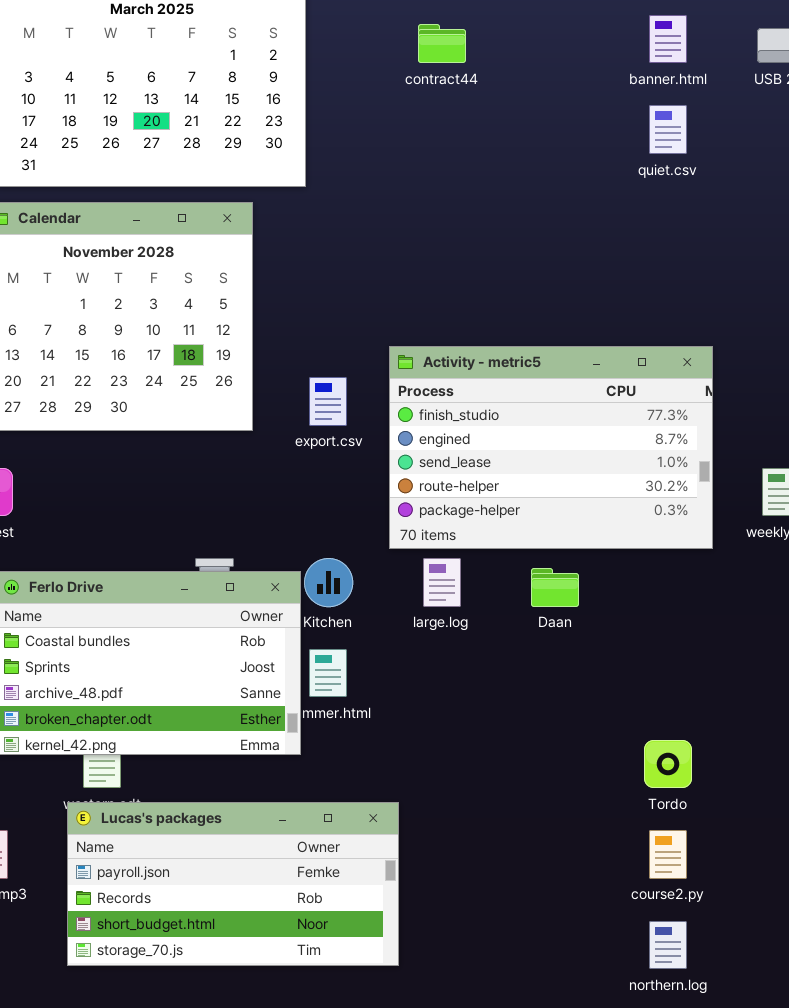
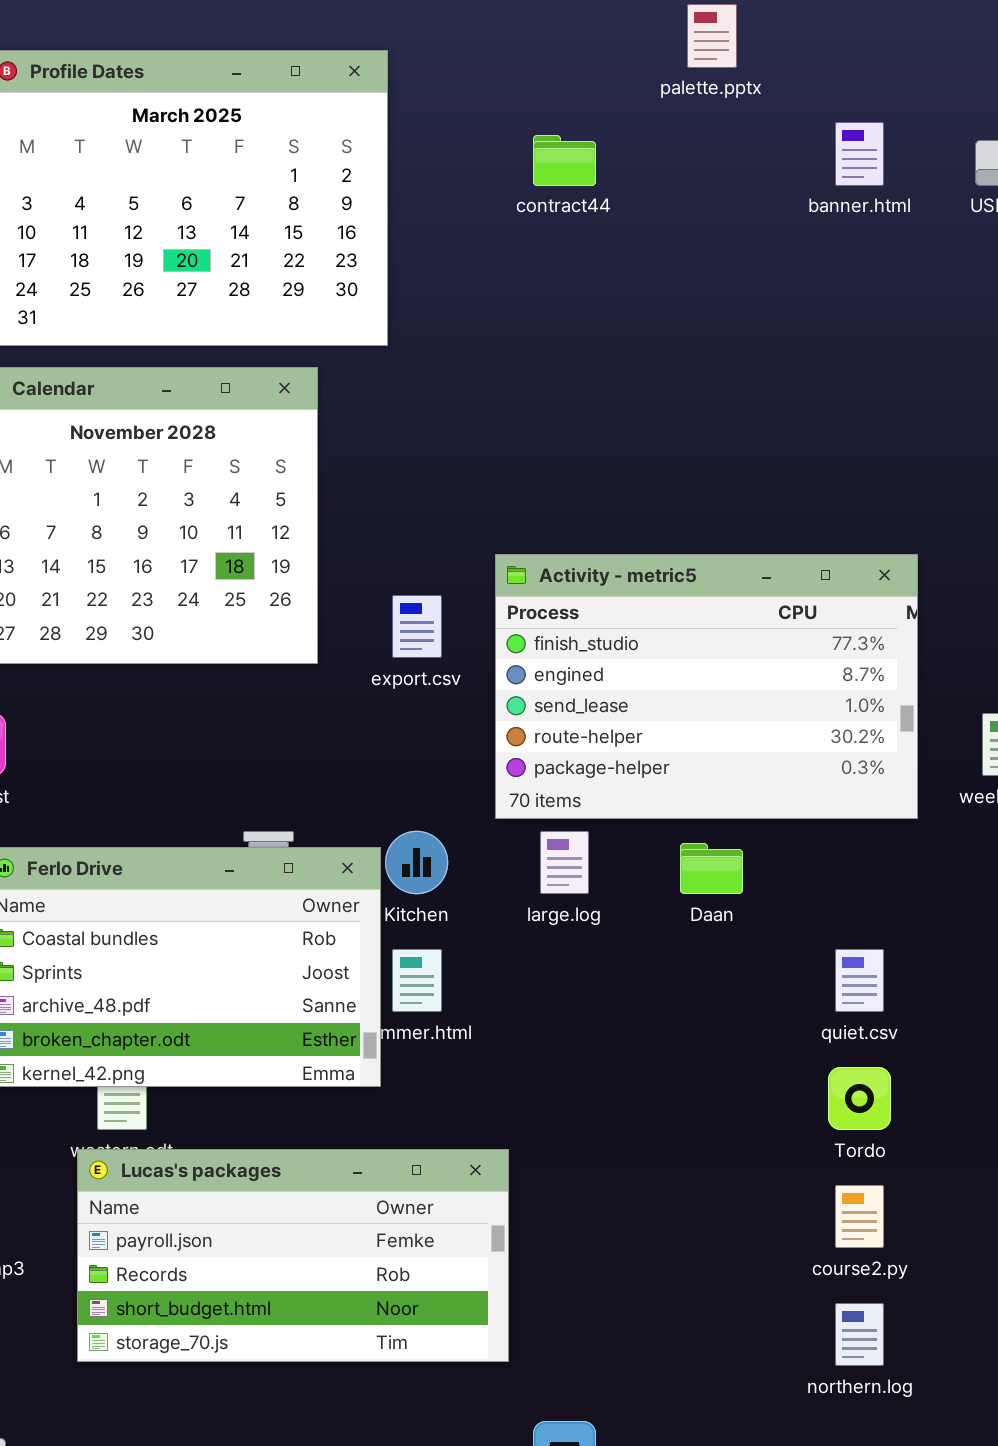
quiet.csv: [649,105,687,154] -> [835,949,884,1012], moved

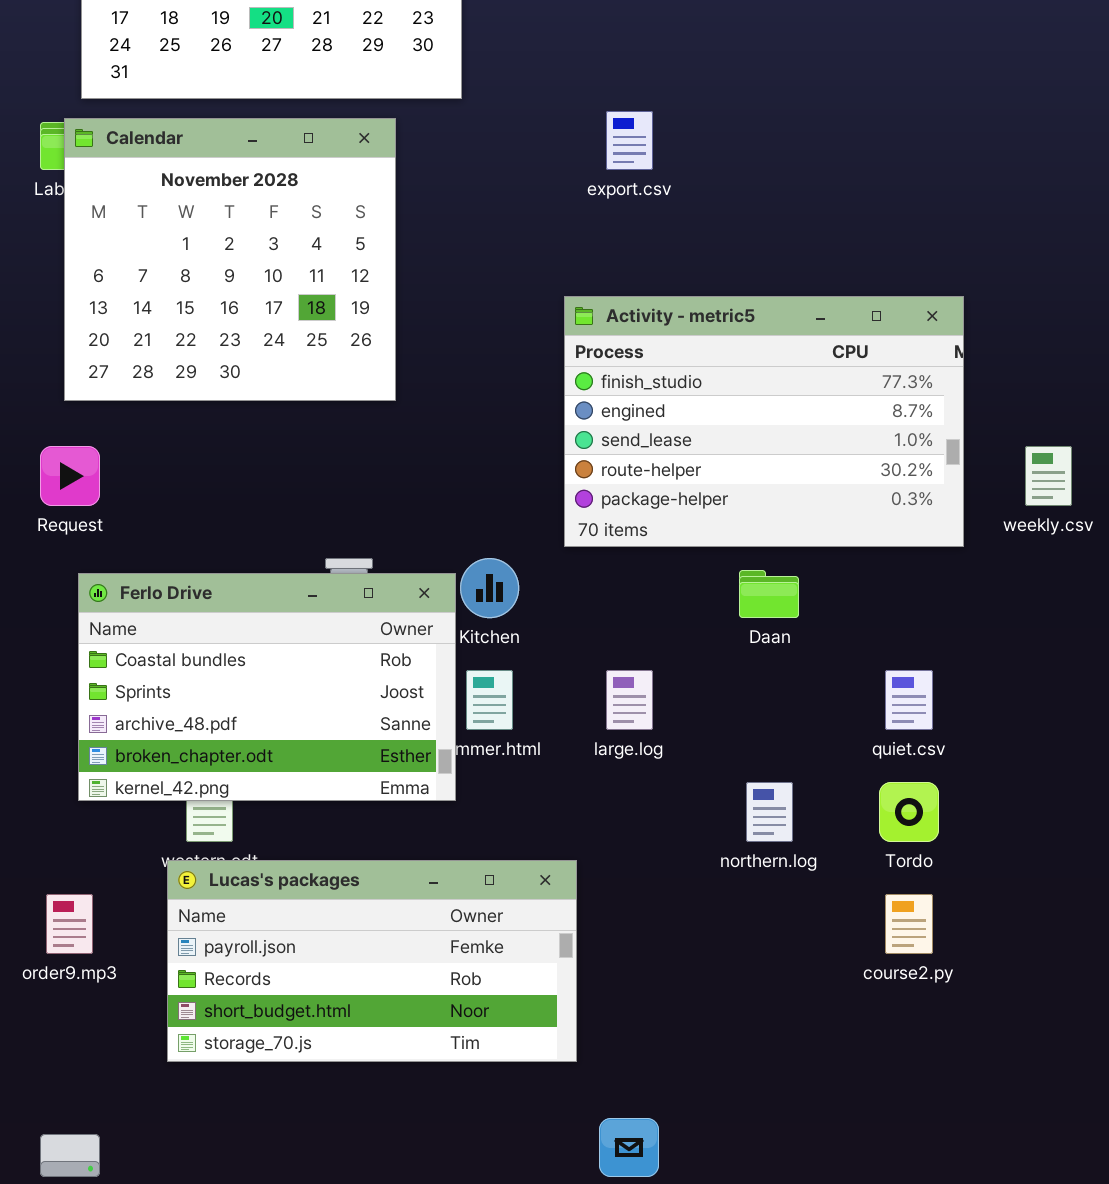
export.csv: [392,595,442,658] -> [606,111,653,170], moved
large.log: [540,831,589,894] -> [606,670,653,730], moved
northern.log: [835,1303,884,1366] -> [746,782,793,842], moved

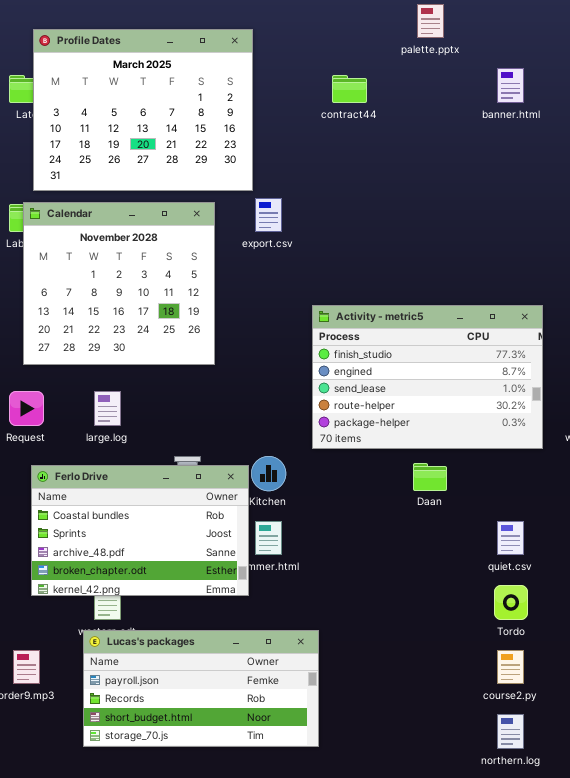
export.csv: [606,111,653,170] -> [255,198,282,232], moved
large.log: [606,670,653,730] -> [94,391,121,426], moved
northern.log: [746,782,793,842] -> [497,714,524,749], moved

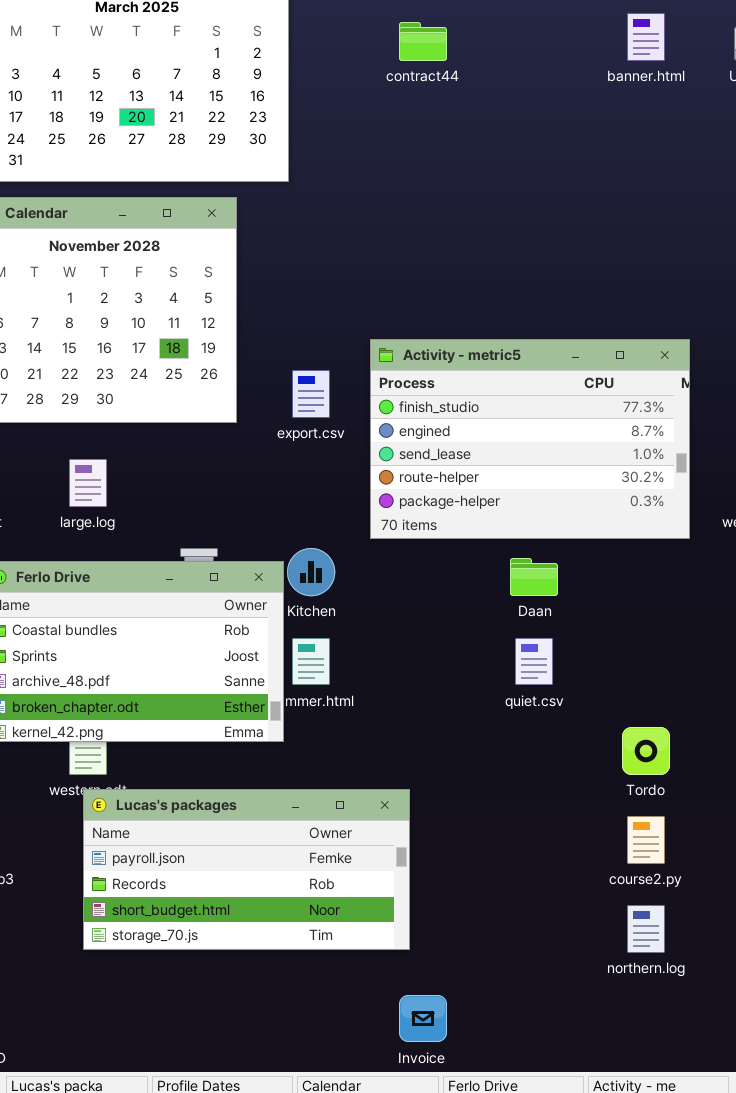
export.csv: [255,198,282,232] -> [292,370,330,418], moved
quiet.csv: [497,521,524,555] -> [515,638,553,685], moved
Lucas's packages: [83,630,319,747] -> [83,789,410,950], moved

